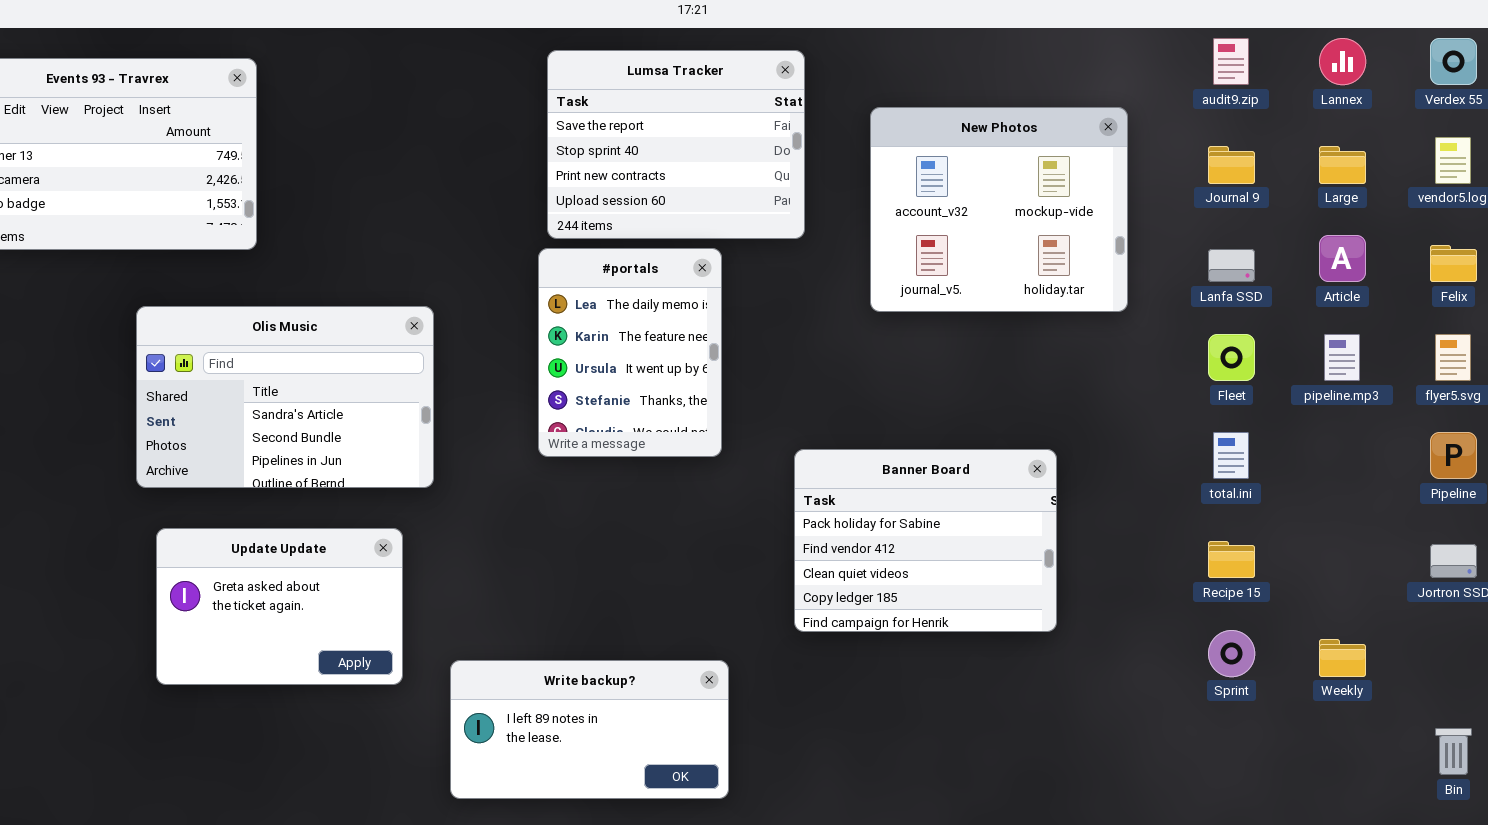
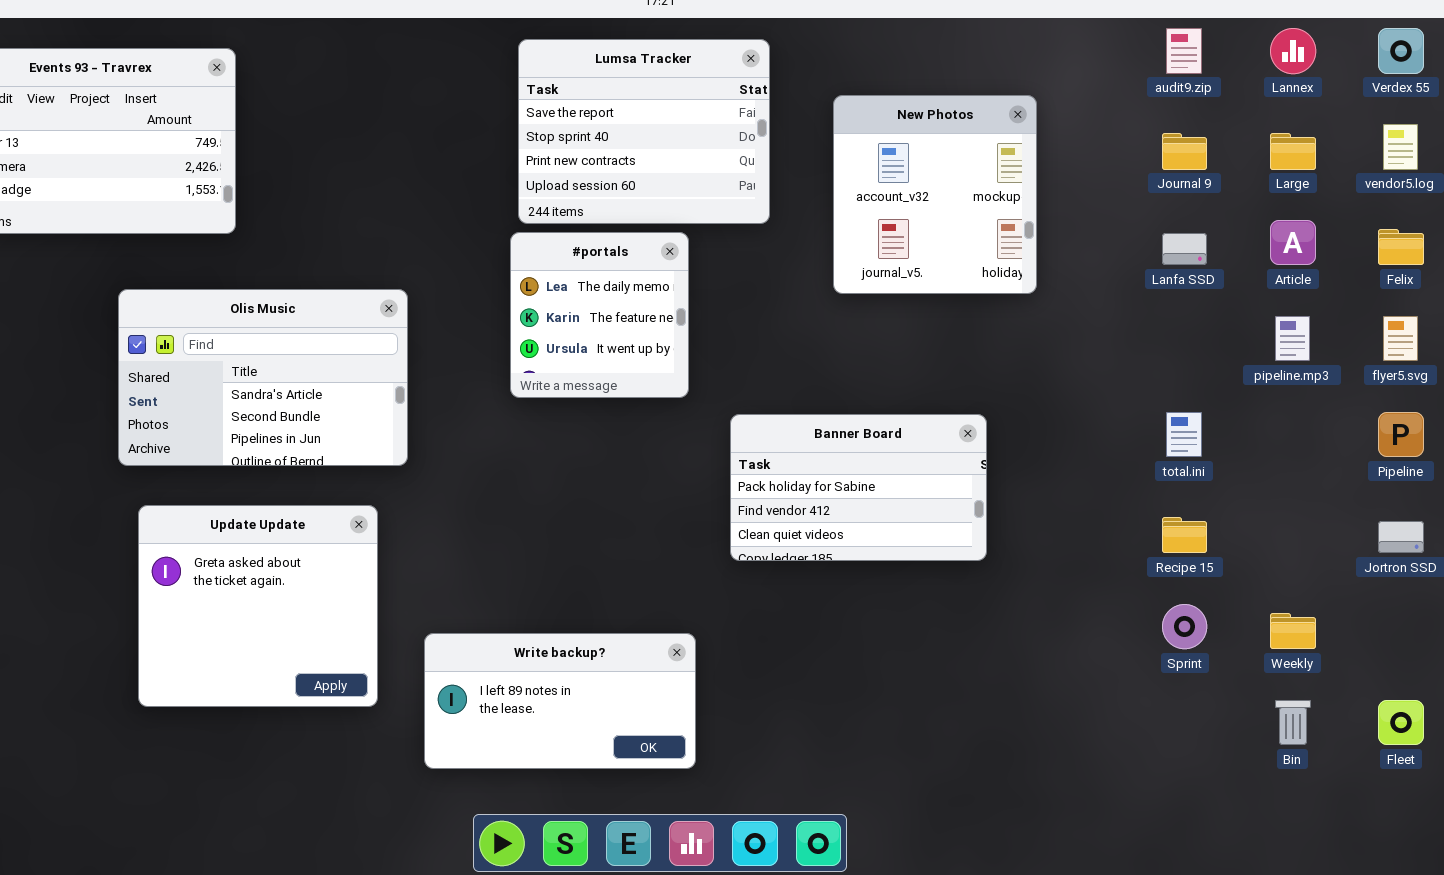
New Photos: [870,107,1128,312] -> [833,95,1037,294], resized
#portals: [538,248,722,457] -> [510,232,689,398], resized
Fleet: [1208,334,1255,381] -> [1378,700,1424,745], moved
Banner Board: [794,449,1057,632] -> [730,414,987,561], moved, resized
Update Update: [156,528,403,685] -> [138,505,378,707], resized
Bin: [1435,728,1472,775] -> [1275,700,1311,745], moved

